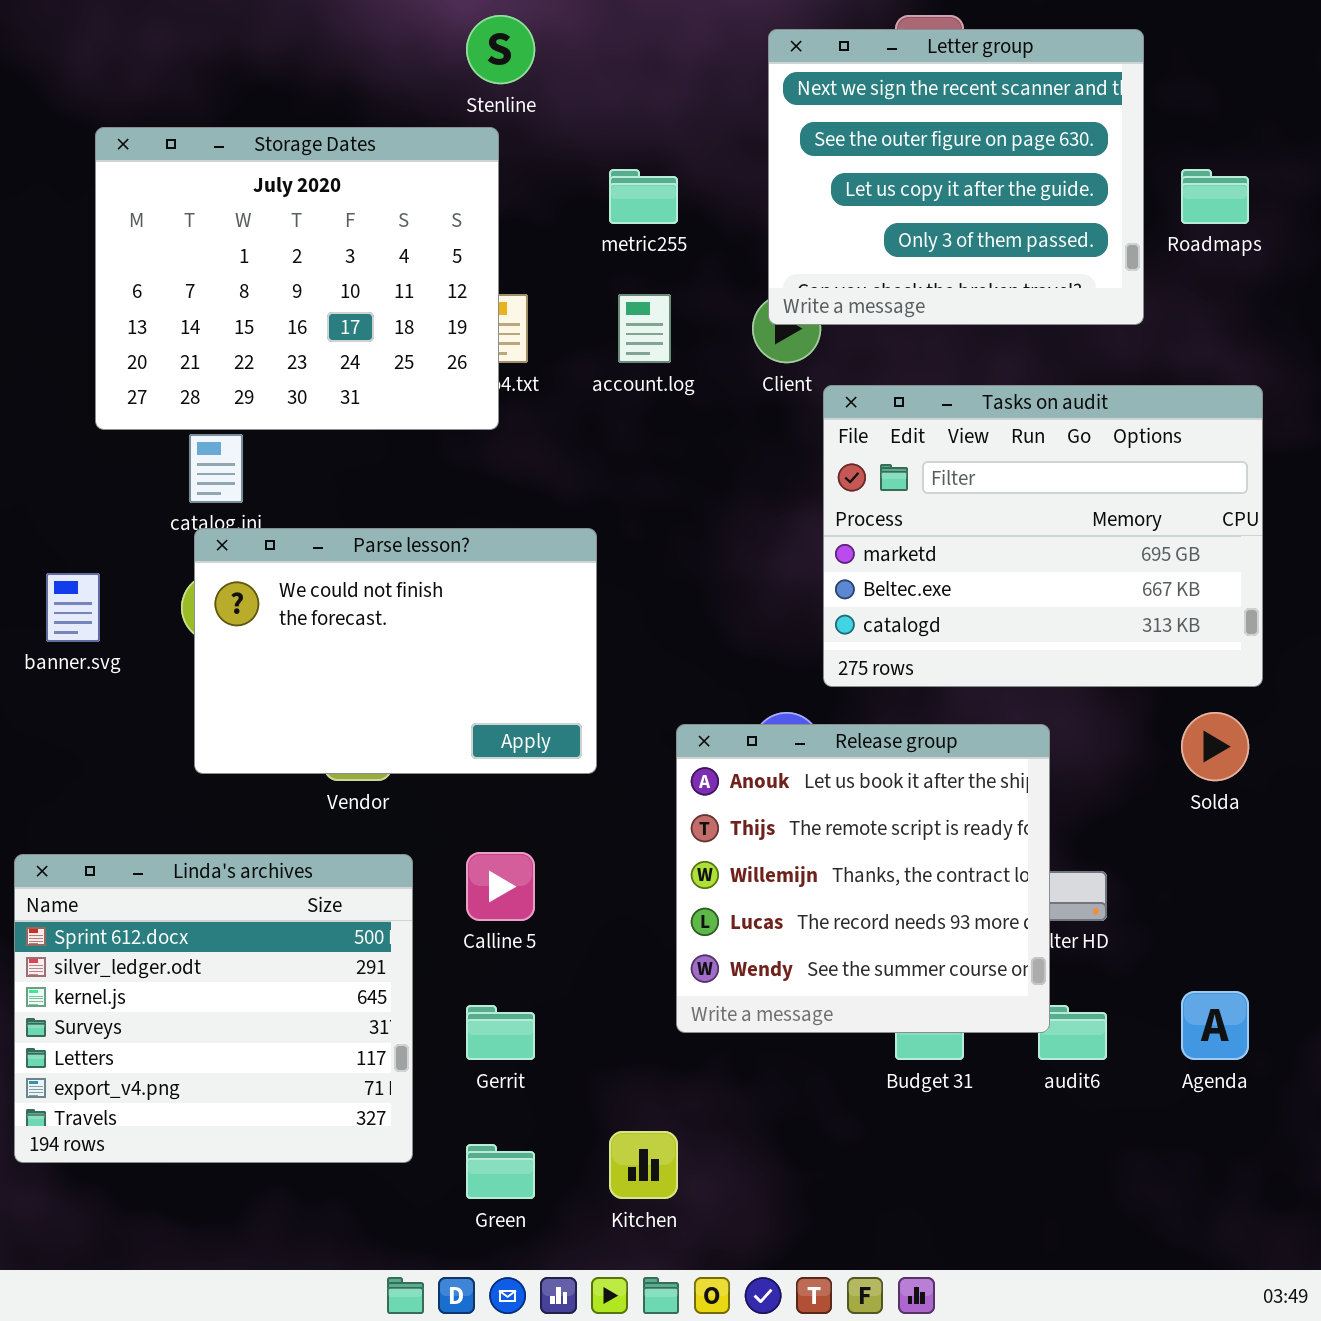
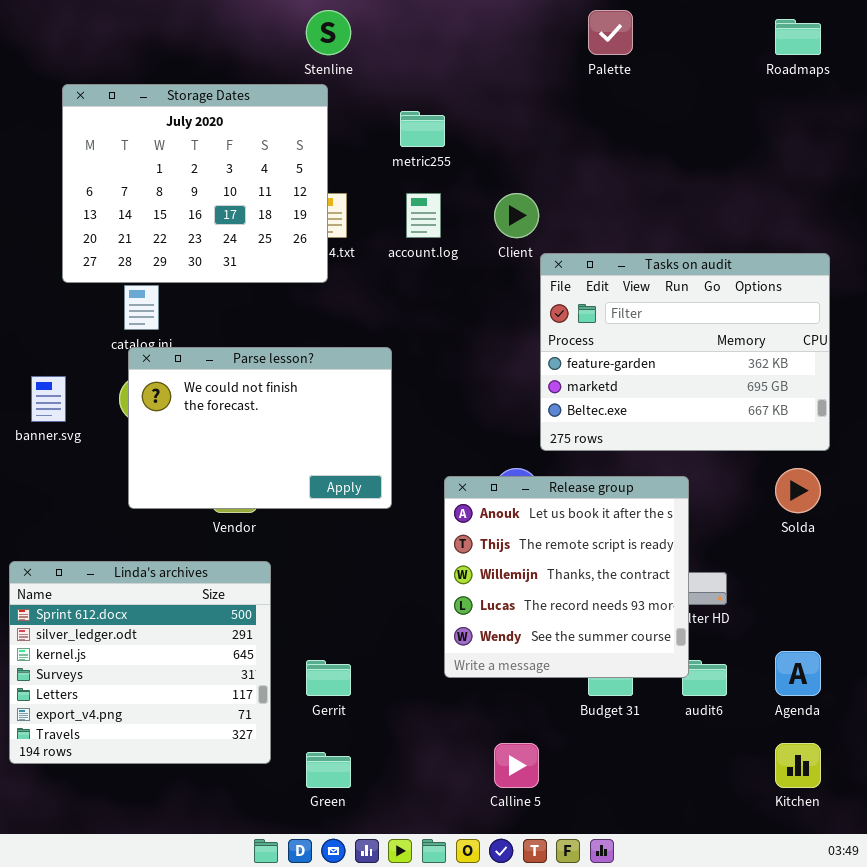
Letter group: [768,29,1144,325] -> none, closed
Roadmaps: [1181,169,1249,224] -> [775,19,821,55], moved
Tasks on audit: [823,385,1263,687] -> [540,253,830,451], scrolled up 1 row
Calline 5: [466,852,535,921] -> [494,743,539,788], moved
Kitchen: [609,1131,678,1199] -> [775,743,821,788], moved

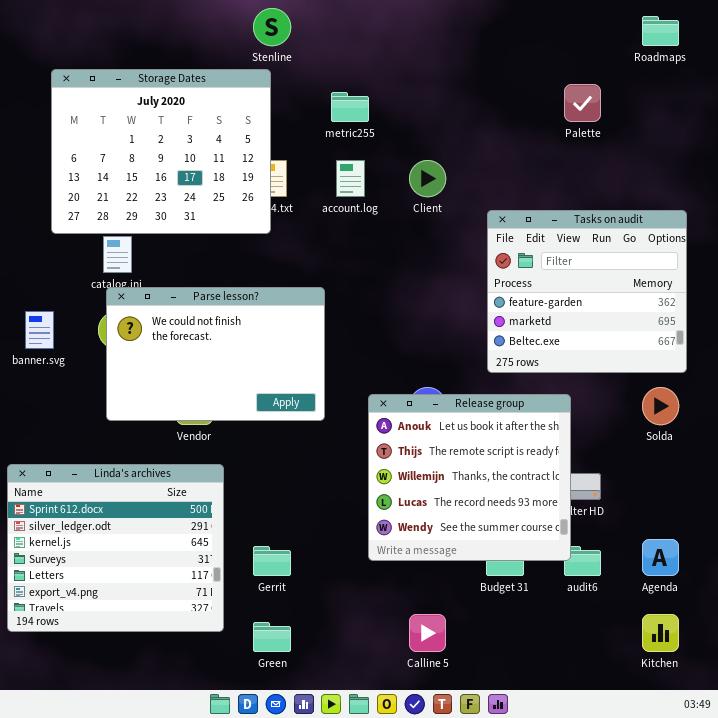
Palette: [588,10,633,55] -> [564,84,601,122], moved
Tasks on audit: [540,253,830,451] -> [487,210,687,373], resized

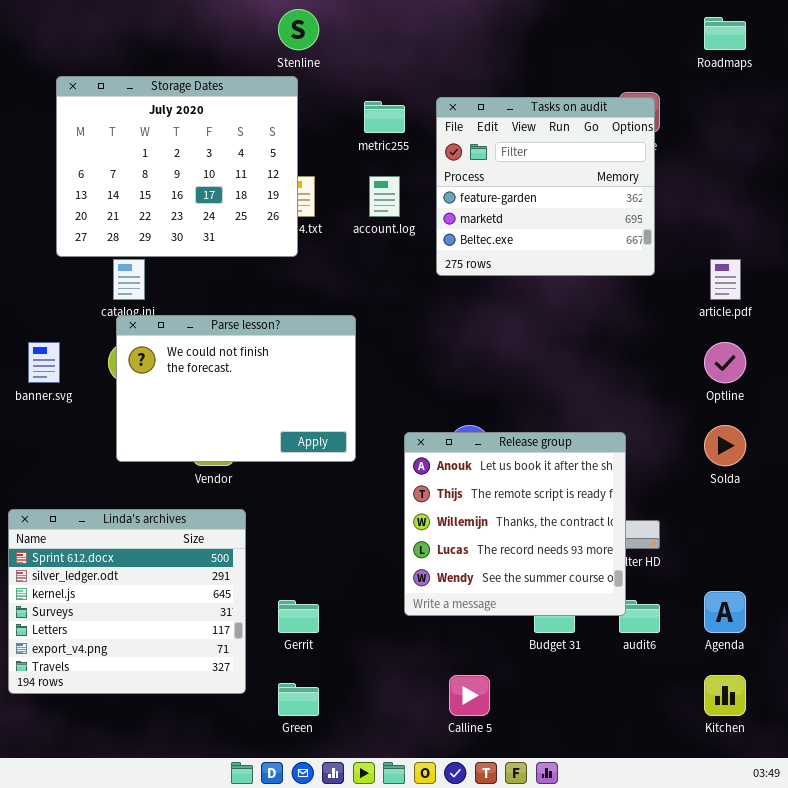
Tasks on audit: [487,210,687,373] -> [436,97,655,276], moved

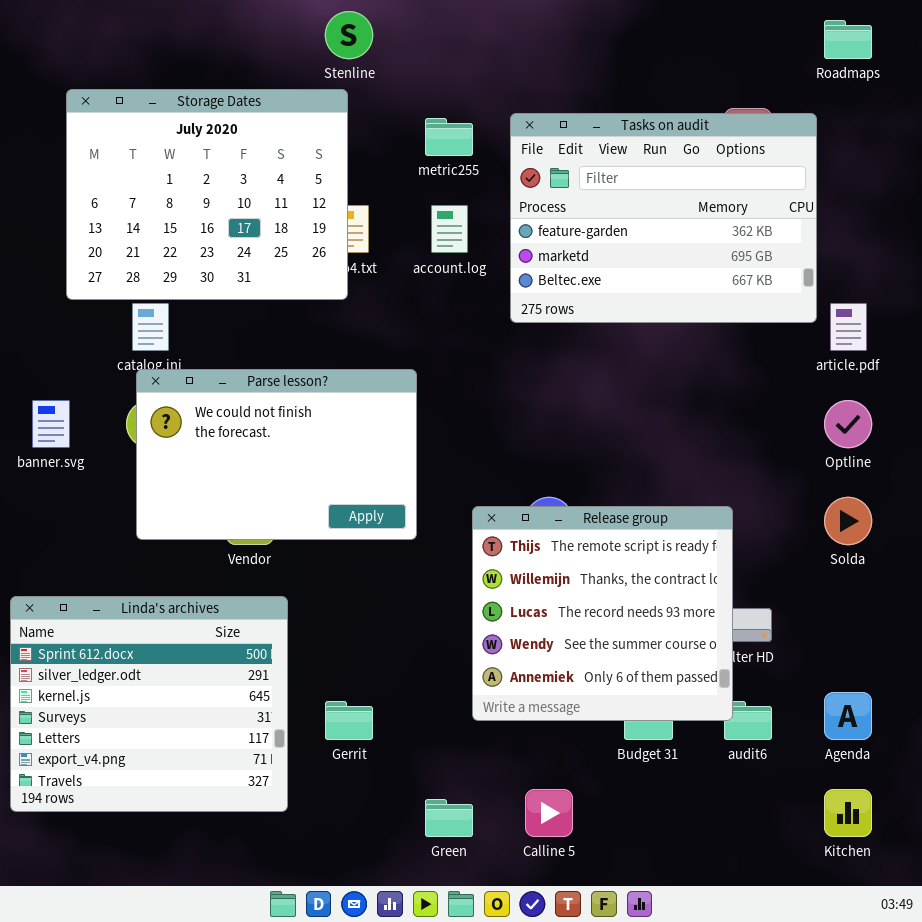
Tasks on audit: [436,97,655,276] -> [510,113,817,323], resized
Release group: [404,432,626,616] -> [472,506,733,721], scrolled down 1 row
Green: [278,683,319,716] -> [425,799,473,837], moved

